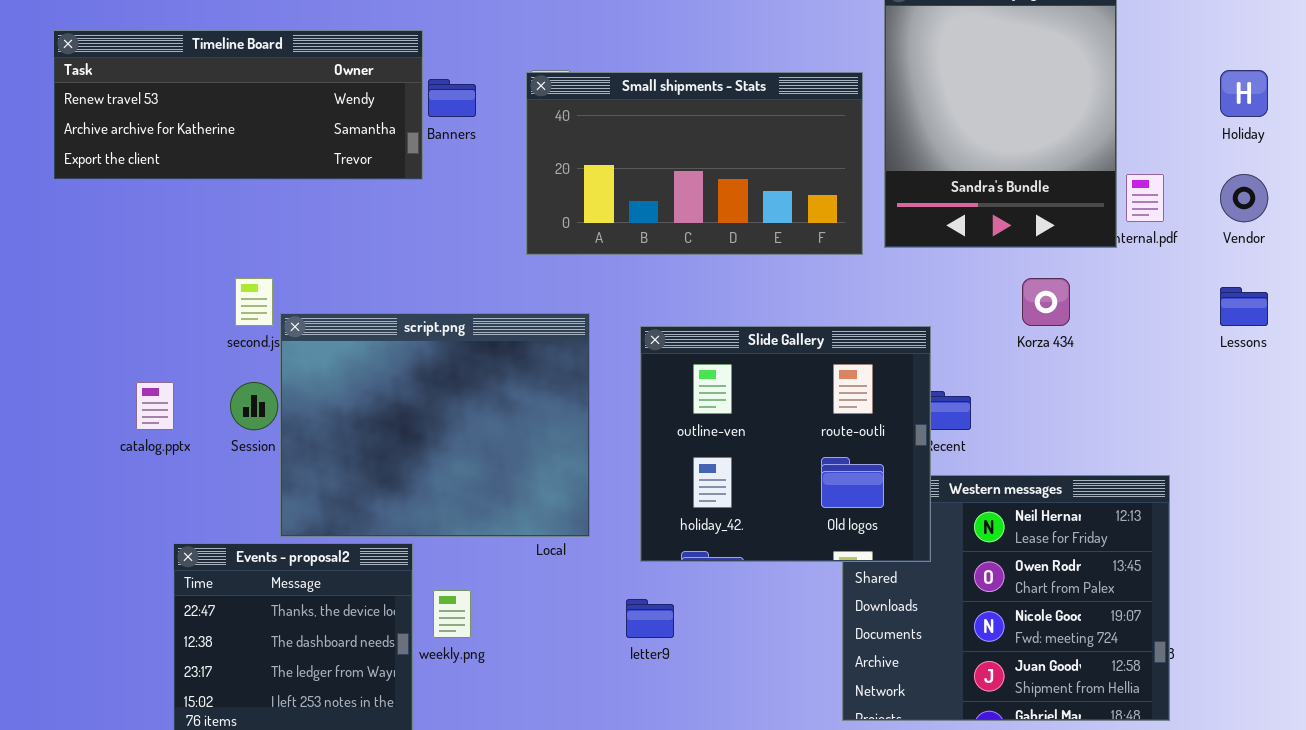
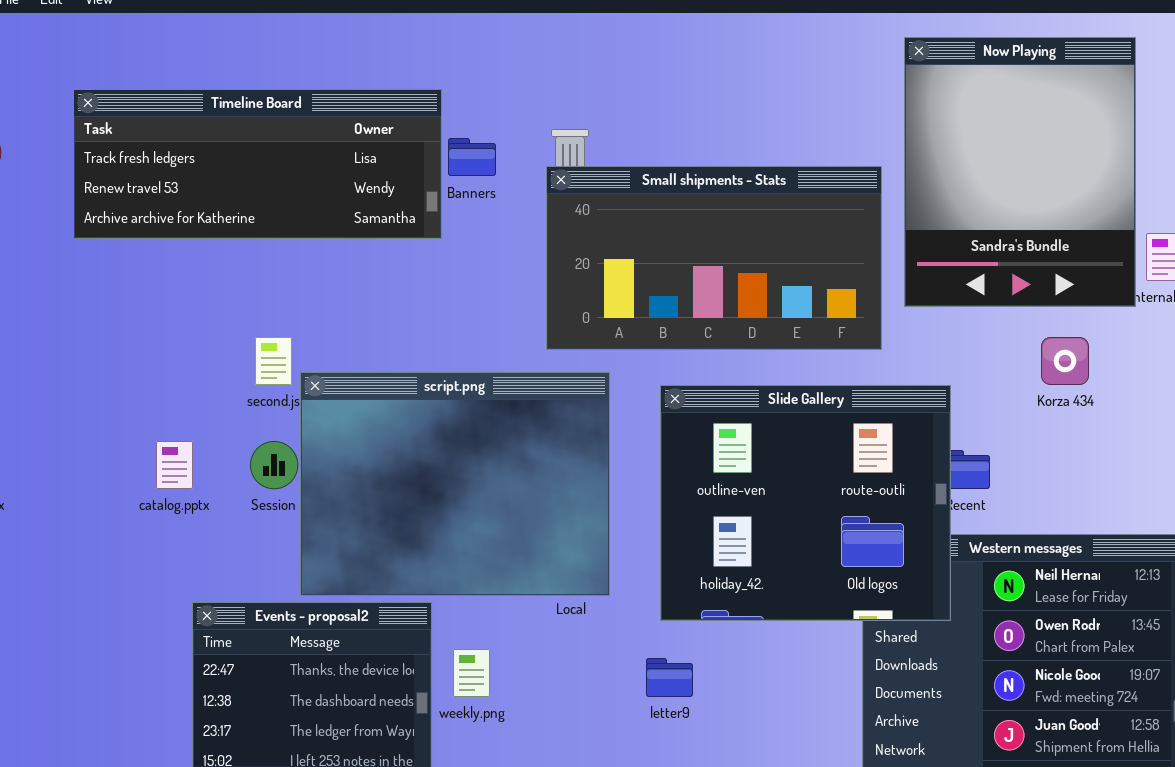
Timeline Board: [53,30,423,180] -> [73,89,442,239], scrolled up 1 row
Small shipments - Stats: [526,72,863,255] -> [546,166,882,350], moved

